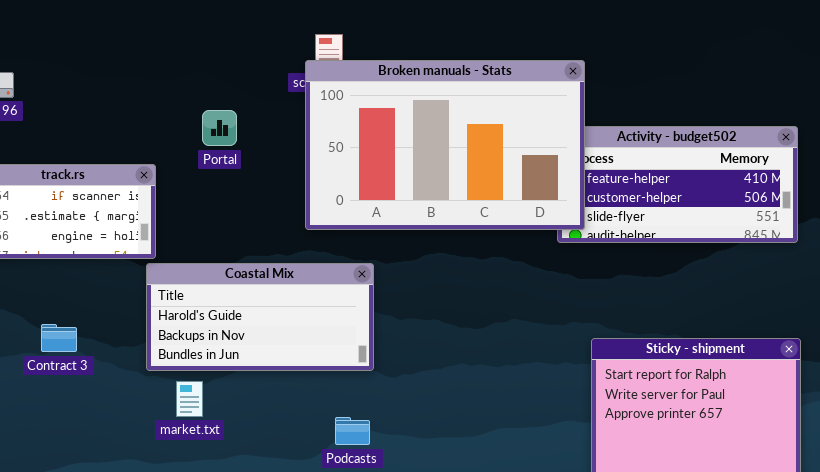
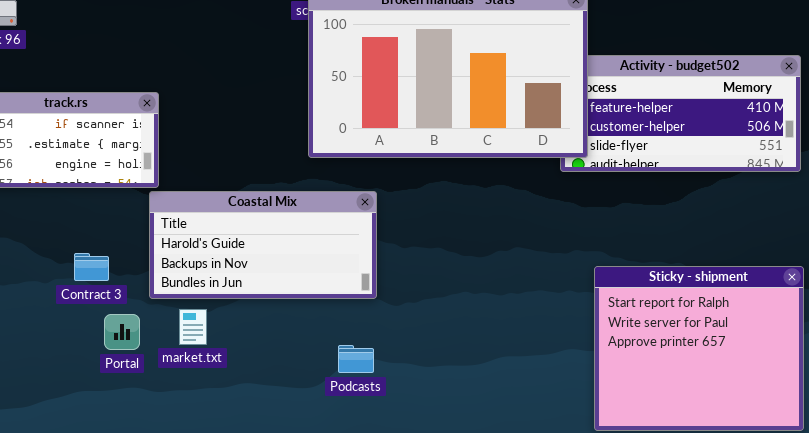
Portal: [202,110,237,146] -> [104,314,140,350], moved
Contract 3: [41,324,77,352] -> [74,253,109,281], moved

